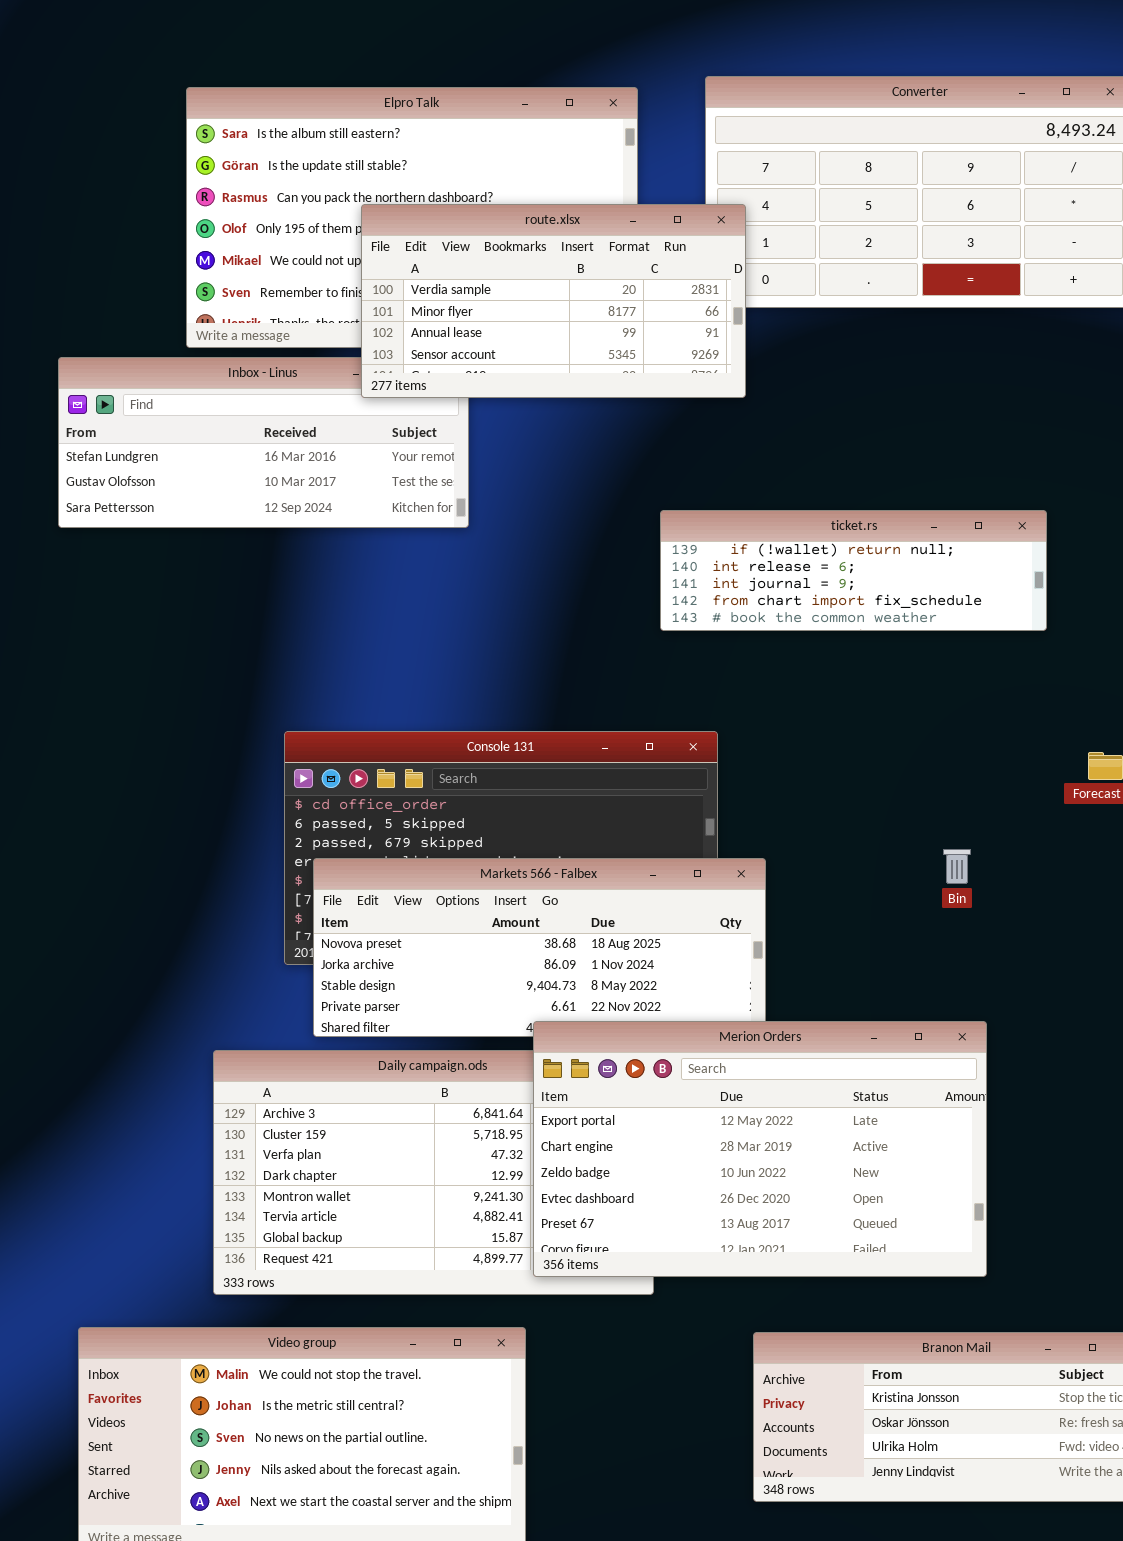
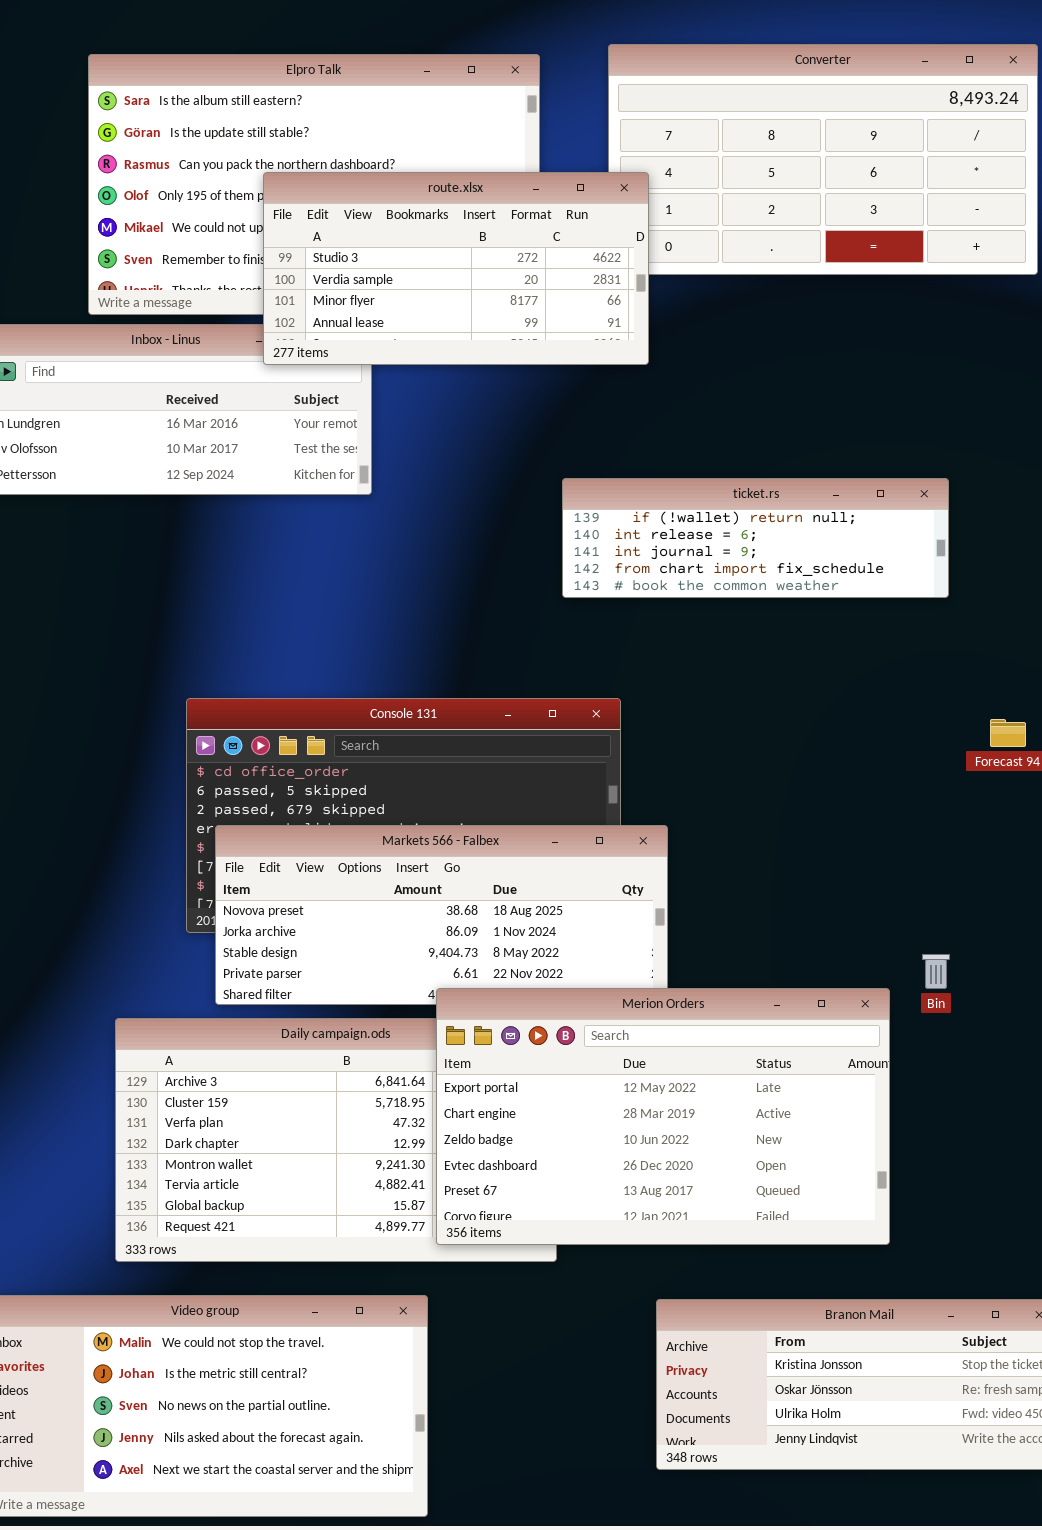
route.xlsx: [361,204,746,398] -> [263,172,649,365], scrolled up 1 row
Bin: [943,849,971,884] -> [922,954,950,989], moved

